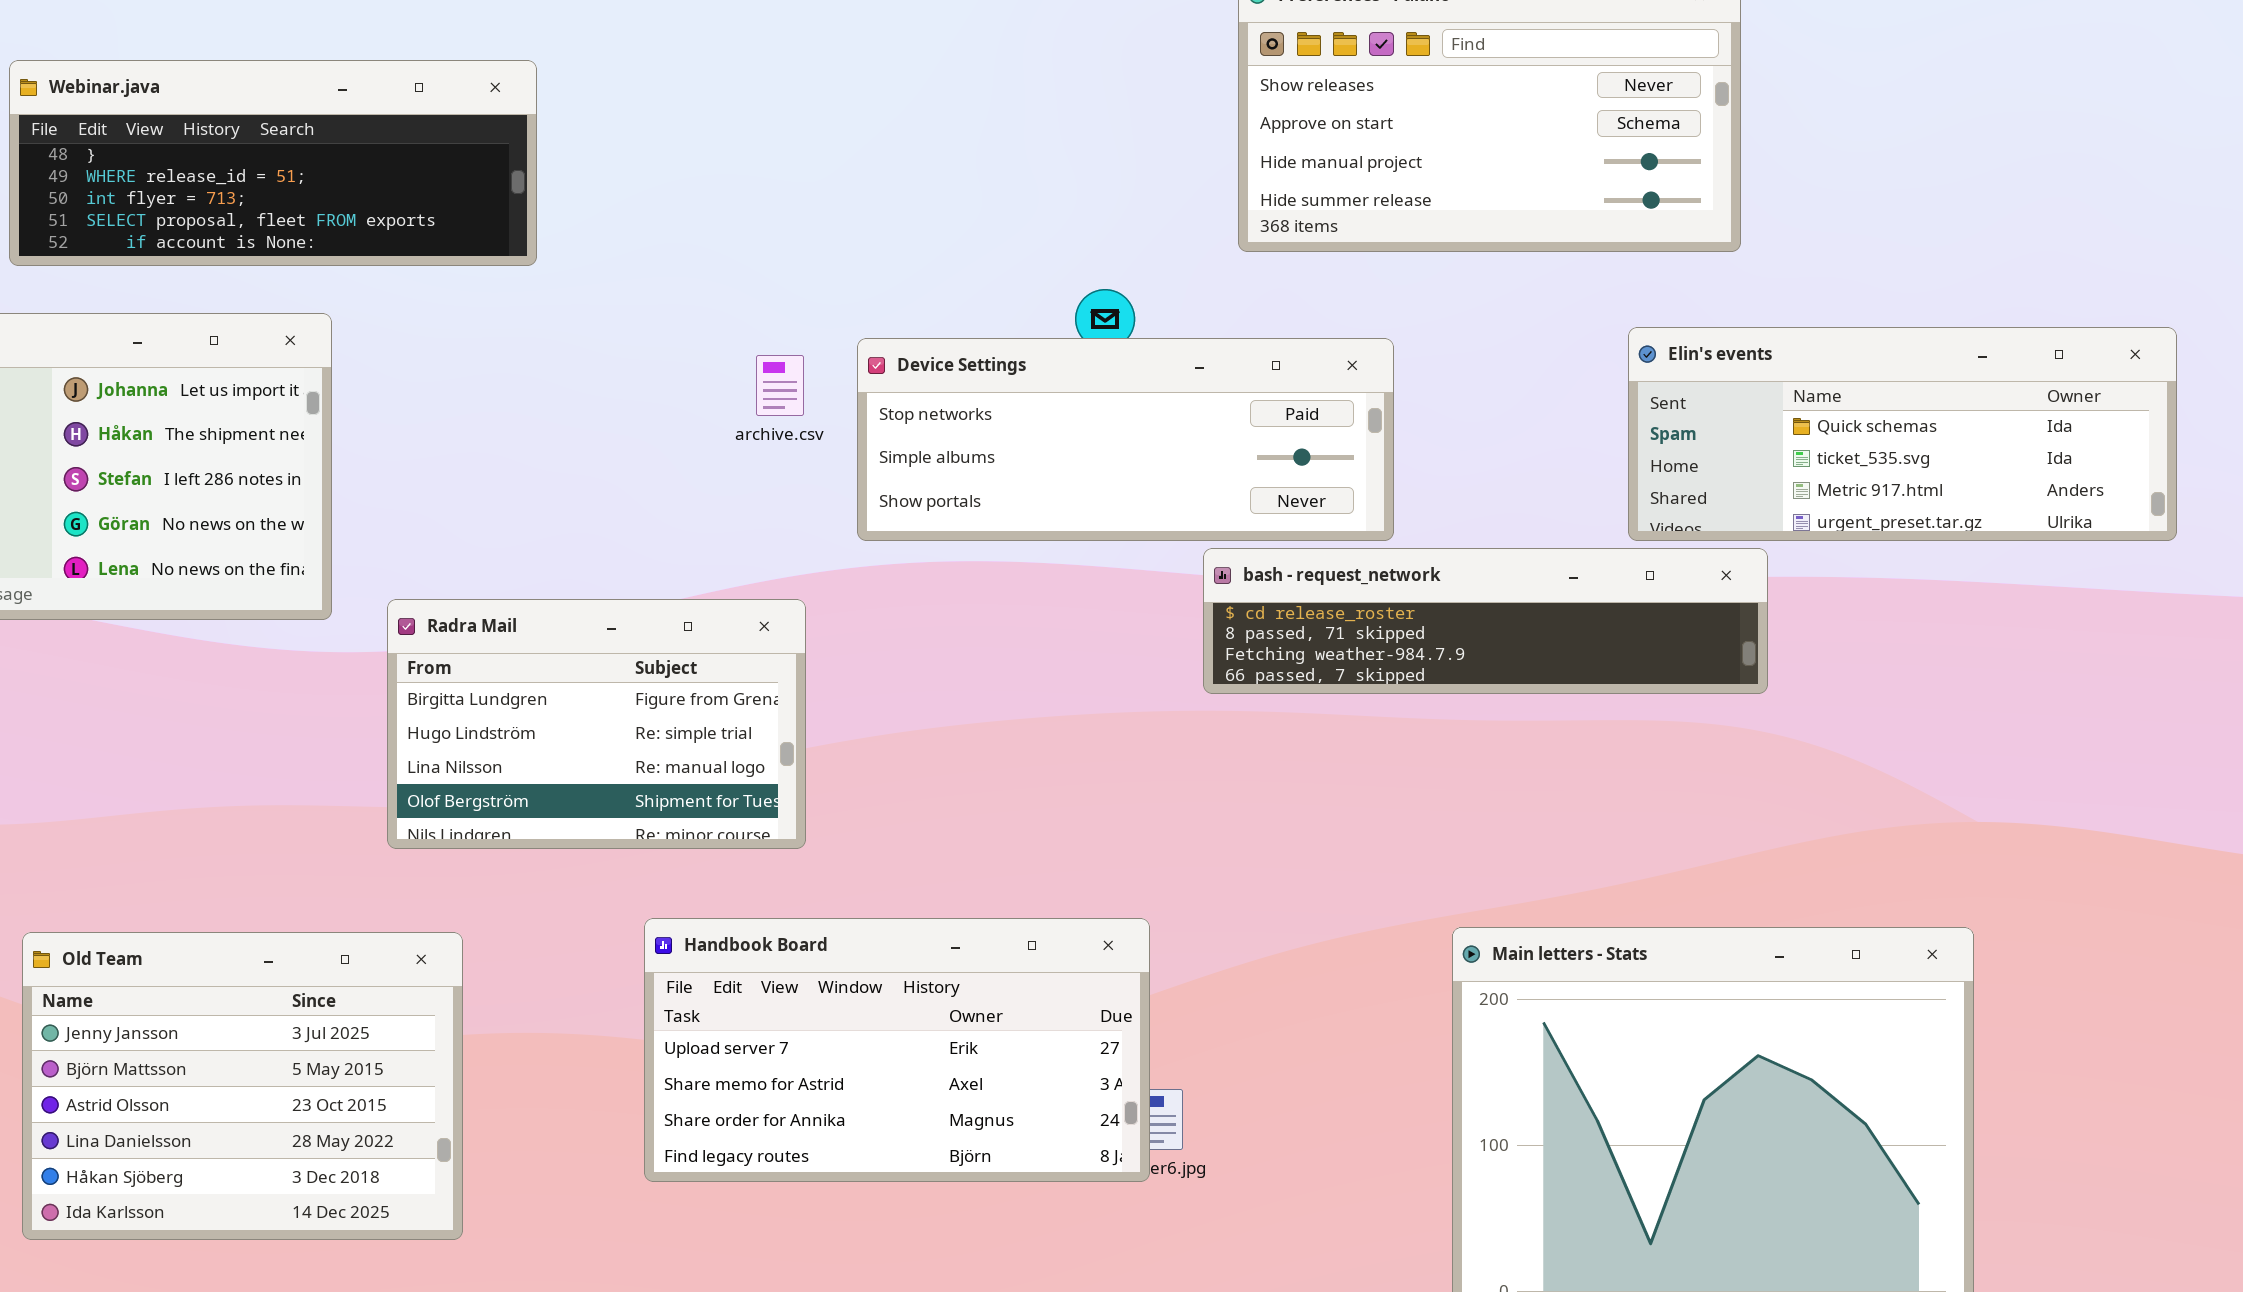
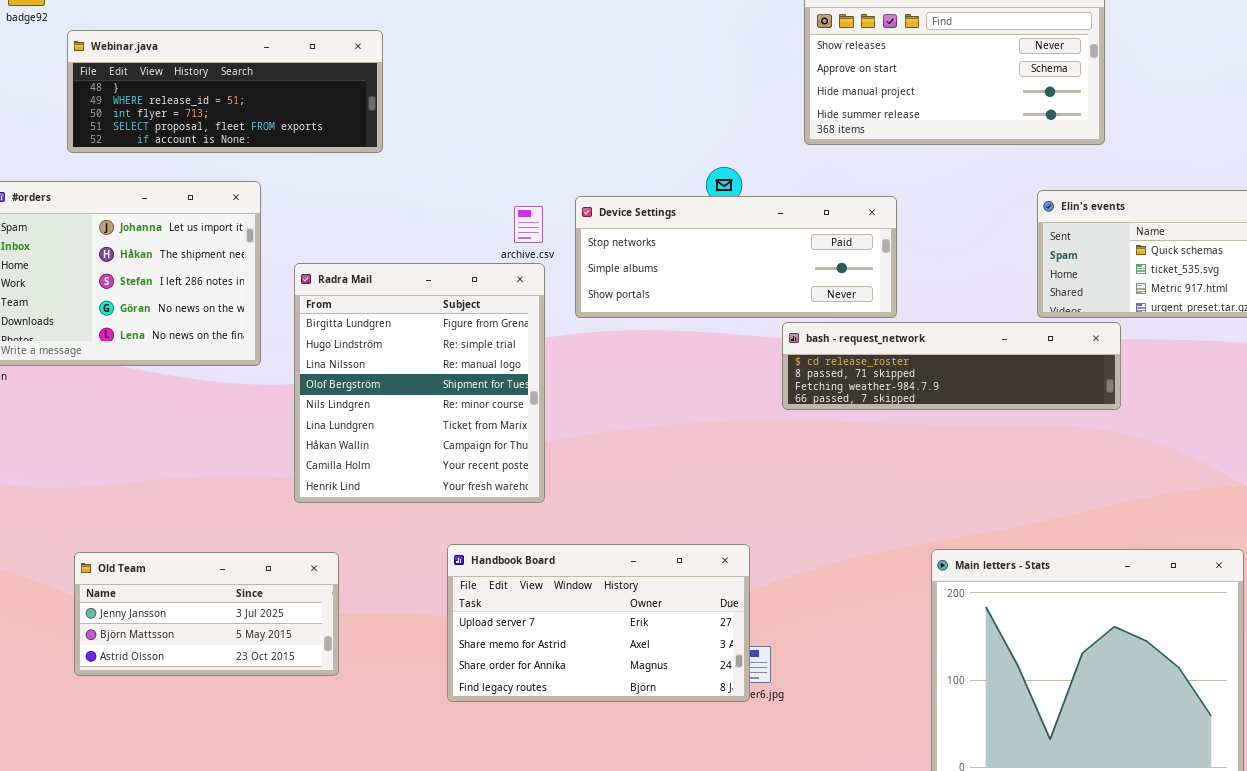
Radra Mail: [387,599,806,849] -> [294,263,545,503], resized
Old Team: [22,932,463,1240] -> [74,552,339,676], resized

